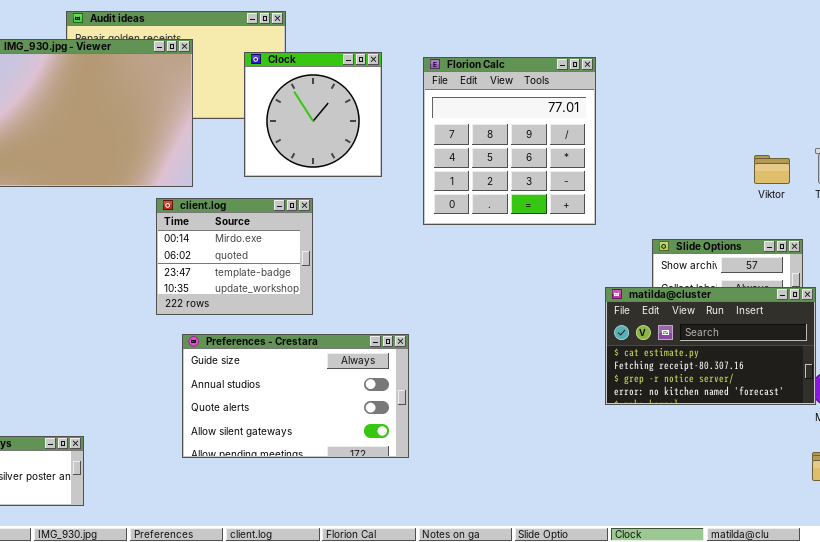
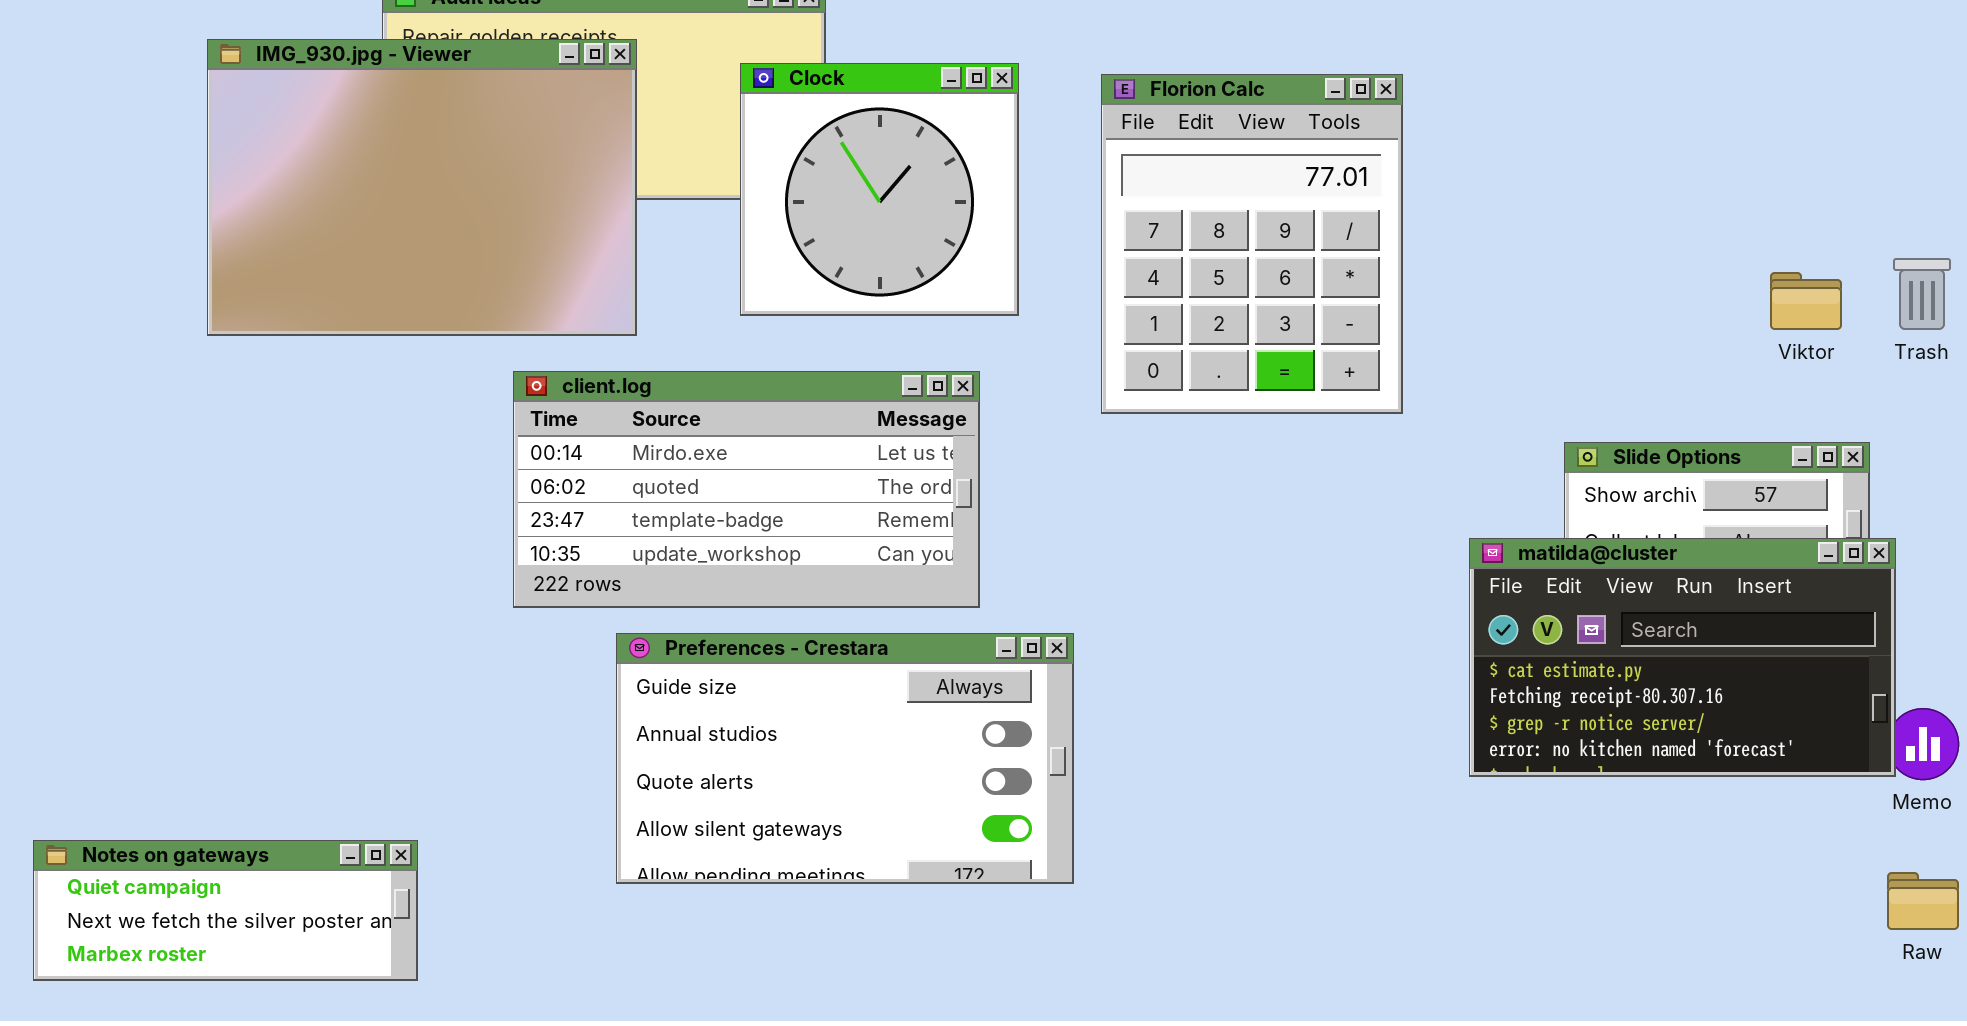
Florion Calc: [423,57,596,225] -> [1101,74,1403,414], resized
client.log: [156,198,313,315] -> [513,371,980,608], moved, resized

